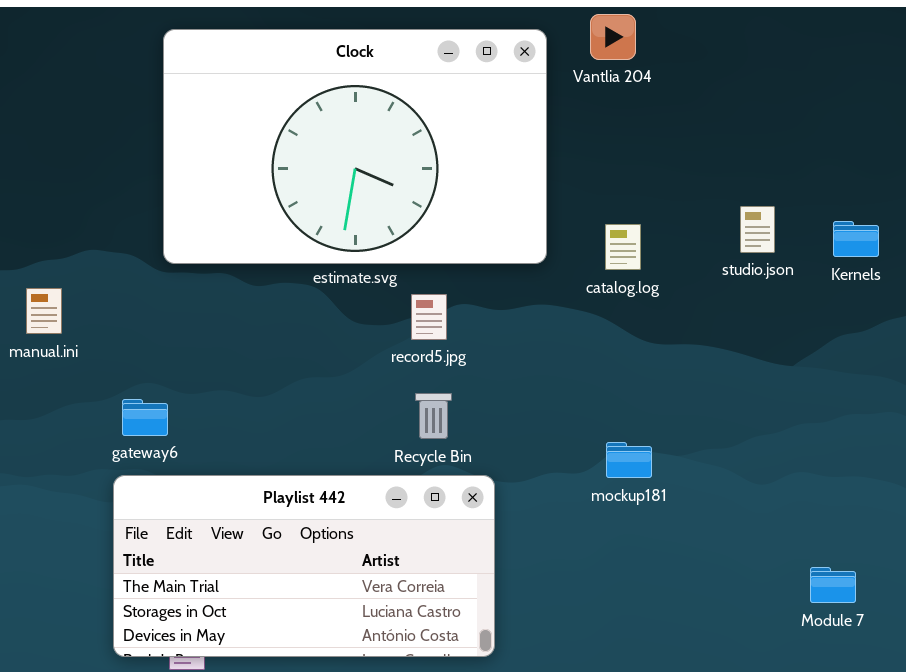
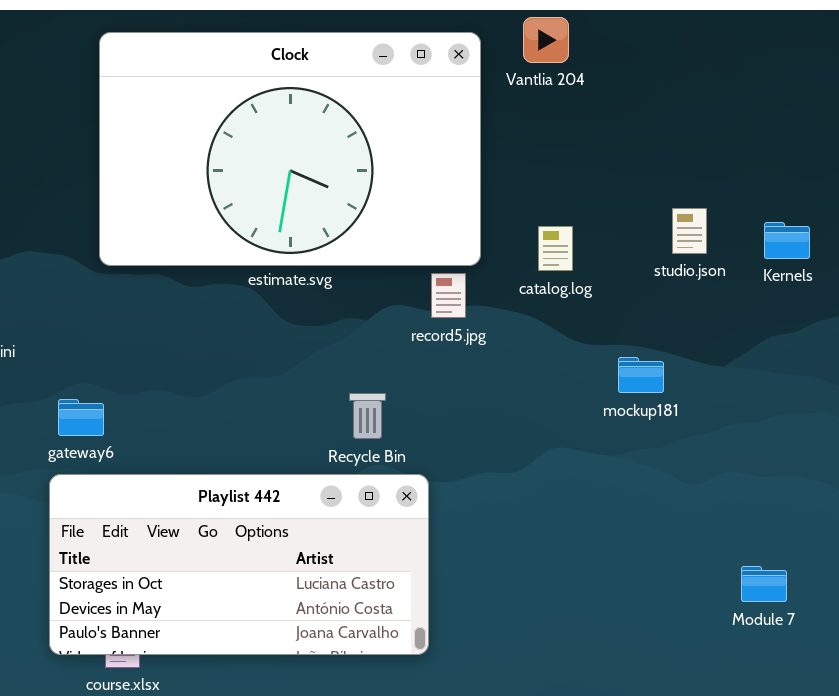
record5.jpg: [411,294,447,340] -> [431,273,466,318], moved
mockup181: [606,442,652,478] -> [618,357,664,393], moved
Playlist 442: [113,475,495,657] -> [49,474,429,655], scrolled down 1 row

